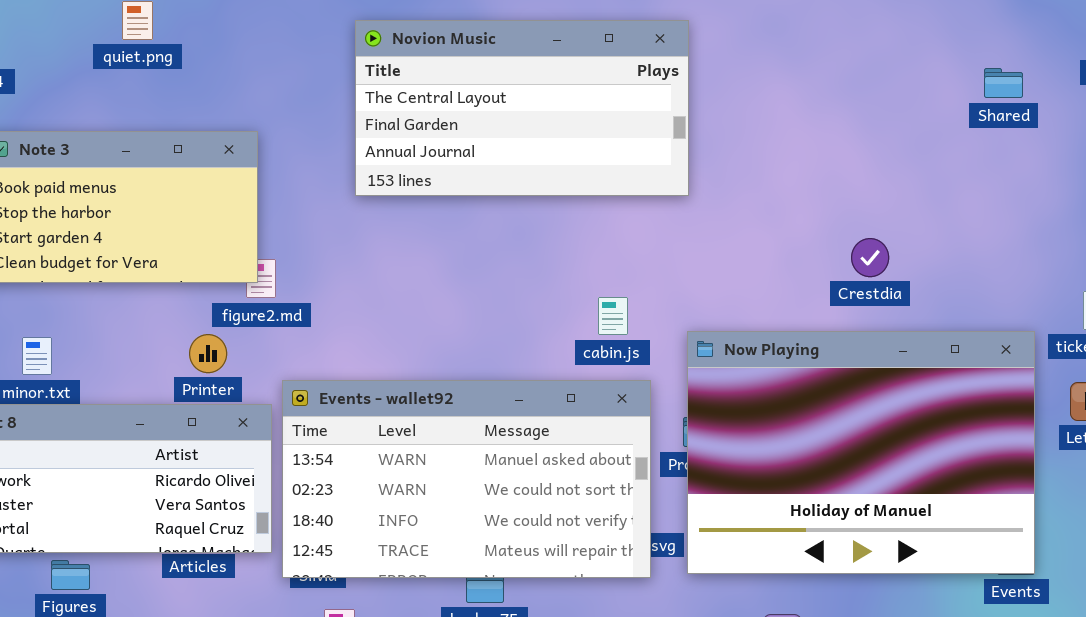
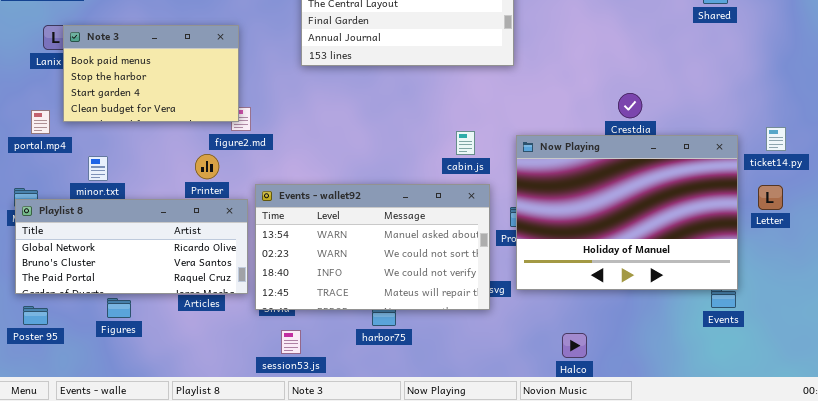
Now Playing: [687,331,1035,574] -> [516,135,738,290], moved

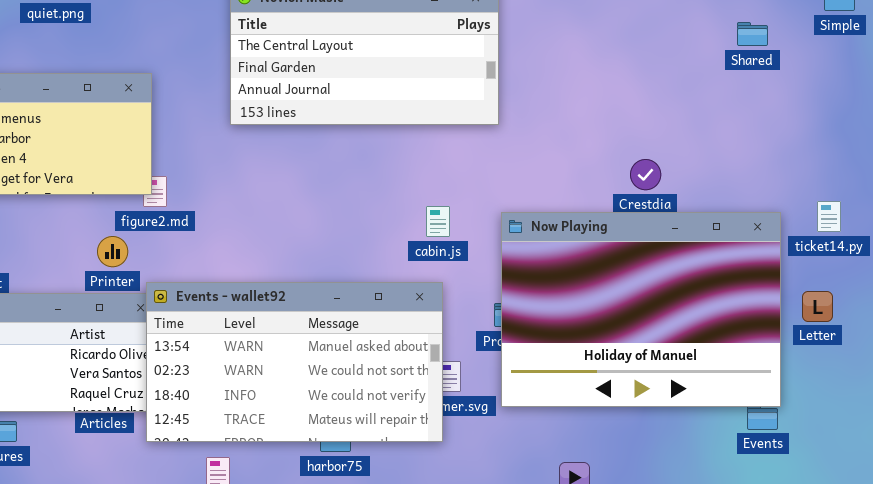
Events - wallet92: [255,184,490,310] -> [146,282,443,442], moved
Letter: [758,185,783,210] -> [802,291,833,322], moved

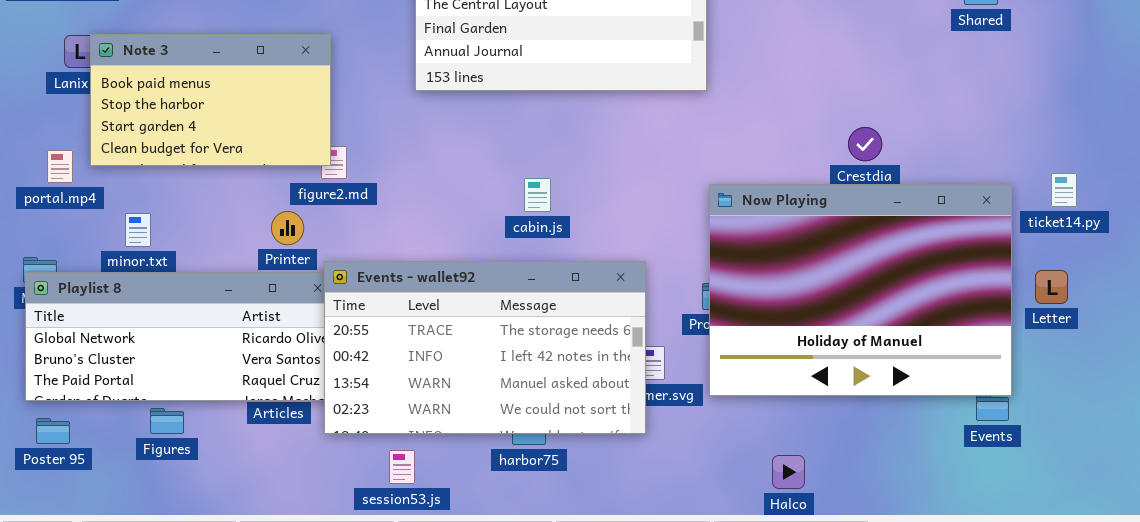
cabin.js: [426,206,450,237] -> [524,178,551,212], moved
Events - wallet92: [146,282,443,442] -> [324,261,646,434], scrolled up 2 rows

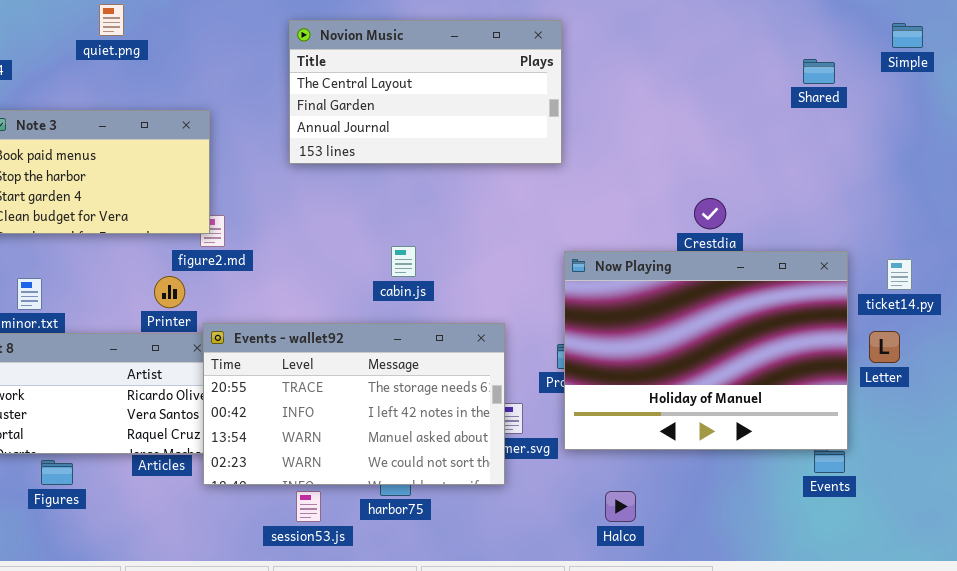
ticket14.py: [1051,173,1077,207] -> [887,259,912,290], moved
session53.js: [389,450,415,484] -> [296,491,321,522], moved
Halco: [772,455,805,489] -> [605,491,636,522], moved

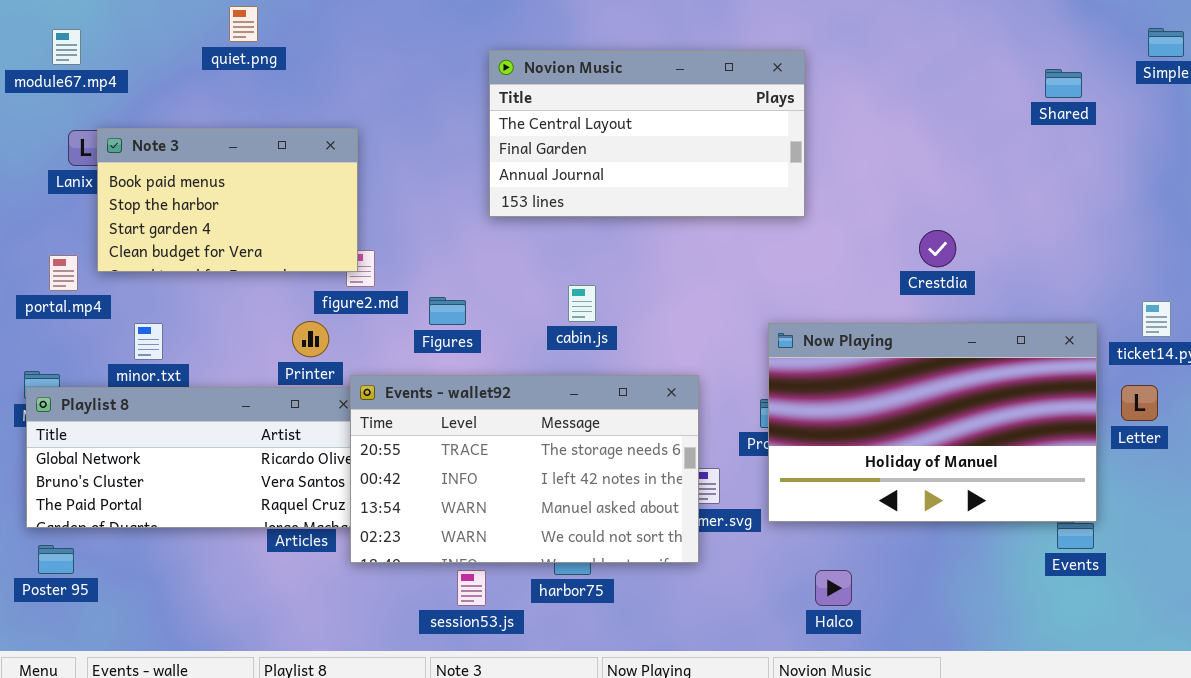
Novion Music: [289,20,562,164] -> [489,50,805,217], moved
Now Playing: [564,251,848,450] -> [768,323,1097,522], resized
Figures: [41,460,73,485] -> [429,297,466,325], moved

